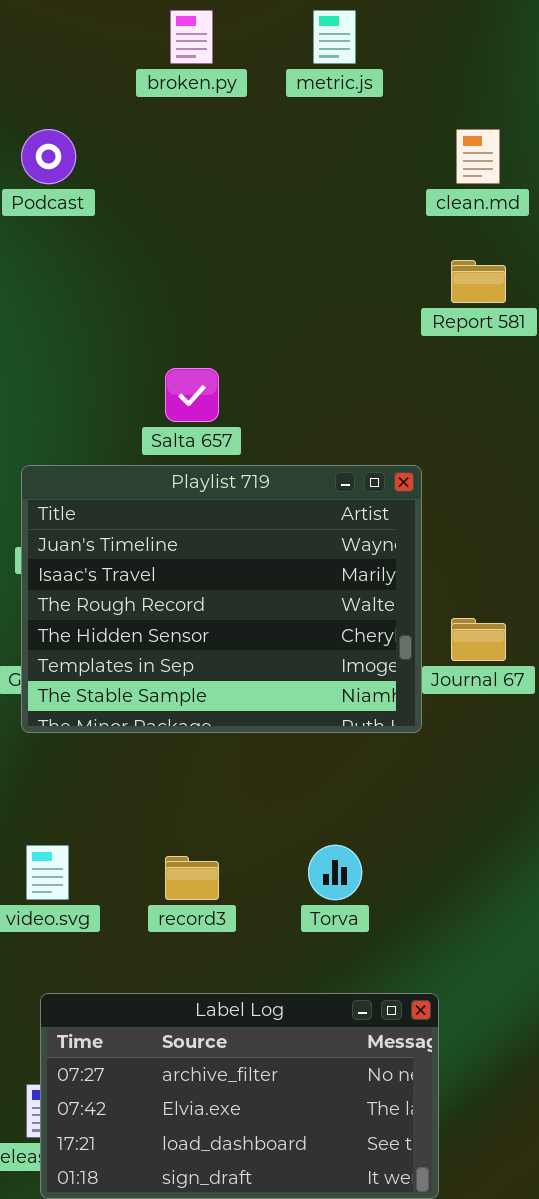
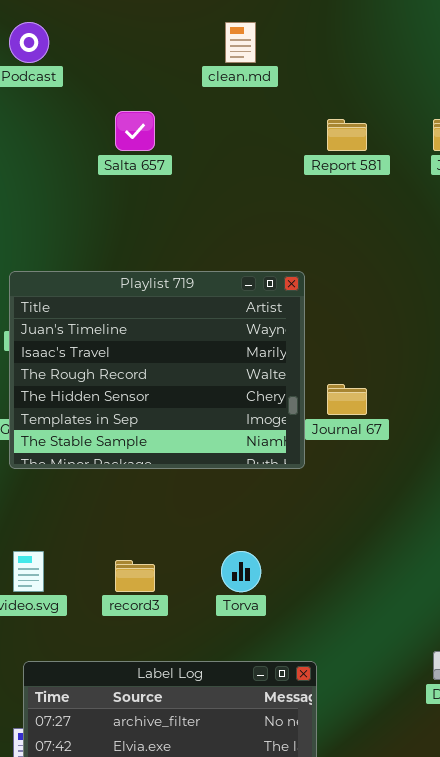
clean.md: [456,129,500,184] -> [225,22,256,63], moved
Salta 657: [165,368,219,422] -> [115,111,155,151], moved

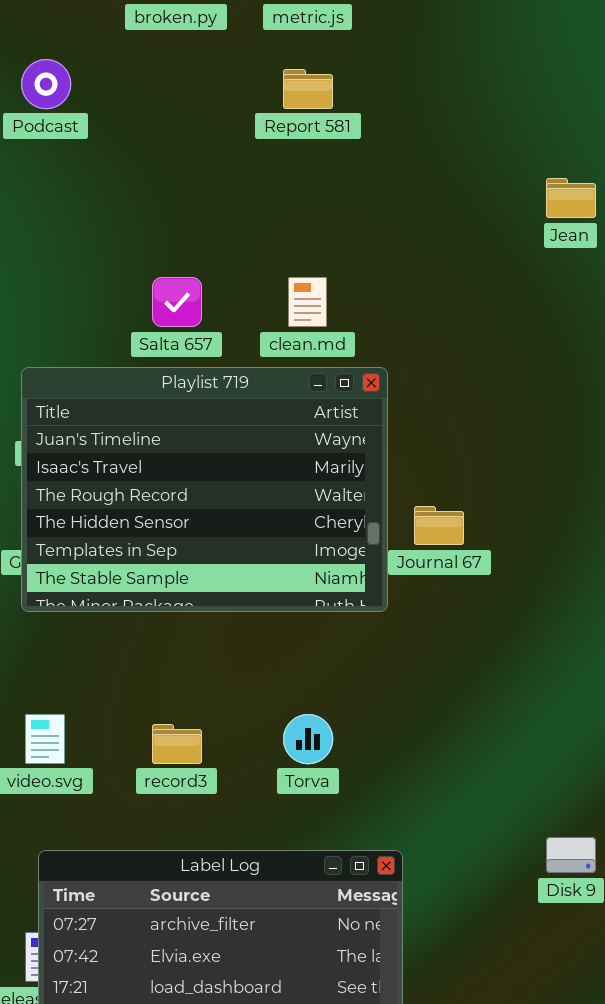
clean.md: [225,22,256,63] -> [288,277,327,327], moved
Salta 657: [115,111,155,151] -> [152,277,202,327], moved
Report 581: [327,119,367,151] -> [283,69,333,109], moved

